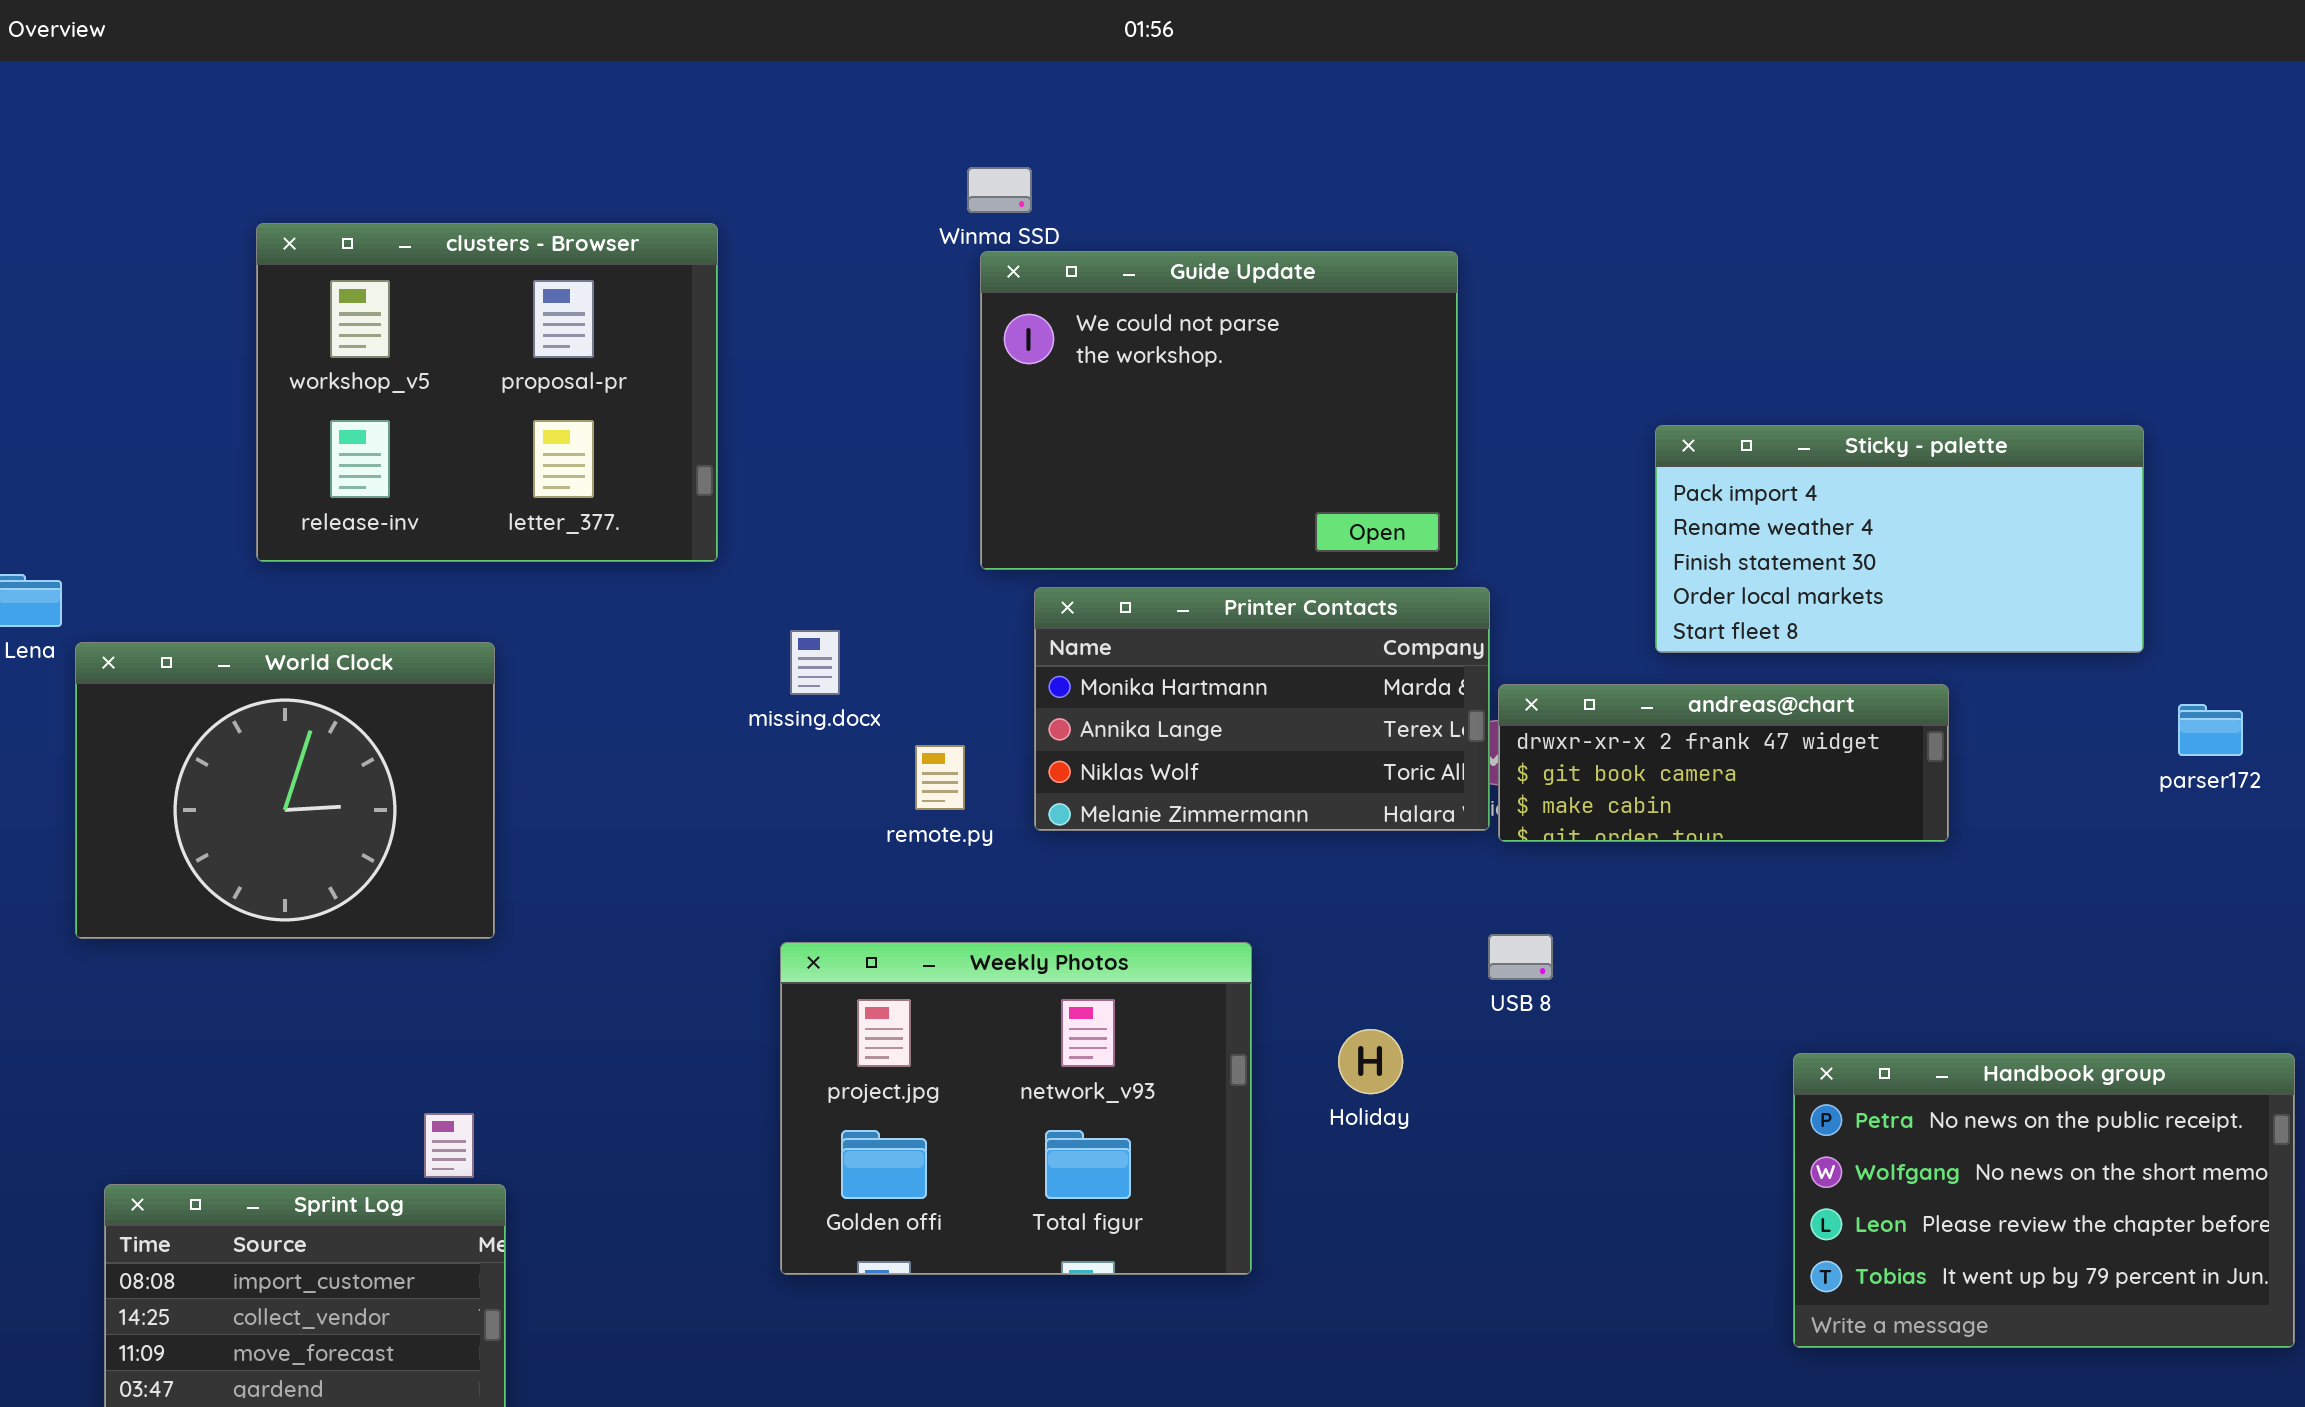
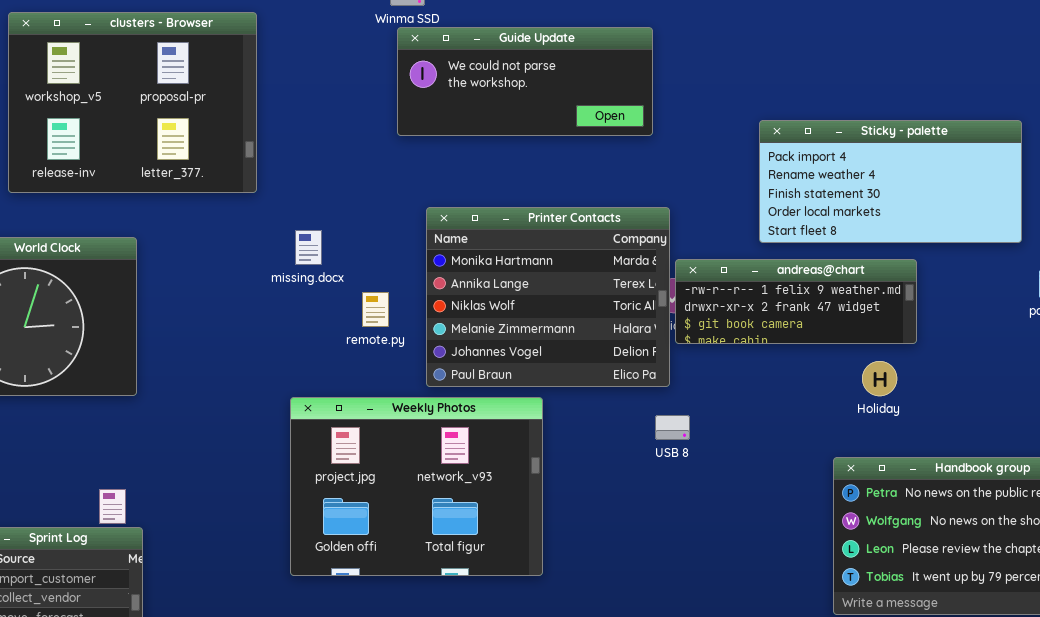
Guide Update: [980,251,1458,570] -> [397,27,653,136], resized
Printer Contacts: [1034,587,1490,831] -> [426,207,670,387], resized
andreas@chart: [1498,684,1949,842] -> [675,259,917,344], scrolled up 1 row
USB 8: [1488,934,1553,980] -> [655,415,690,440], moved
Holiday: [1338,1029,1403,1094] -> [862,361,897,396], moved

